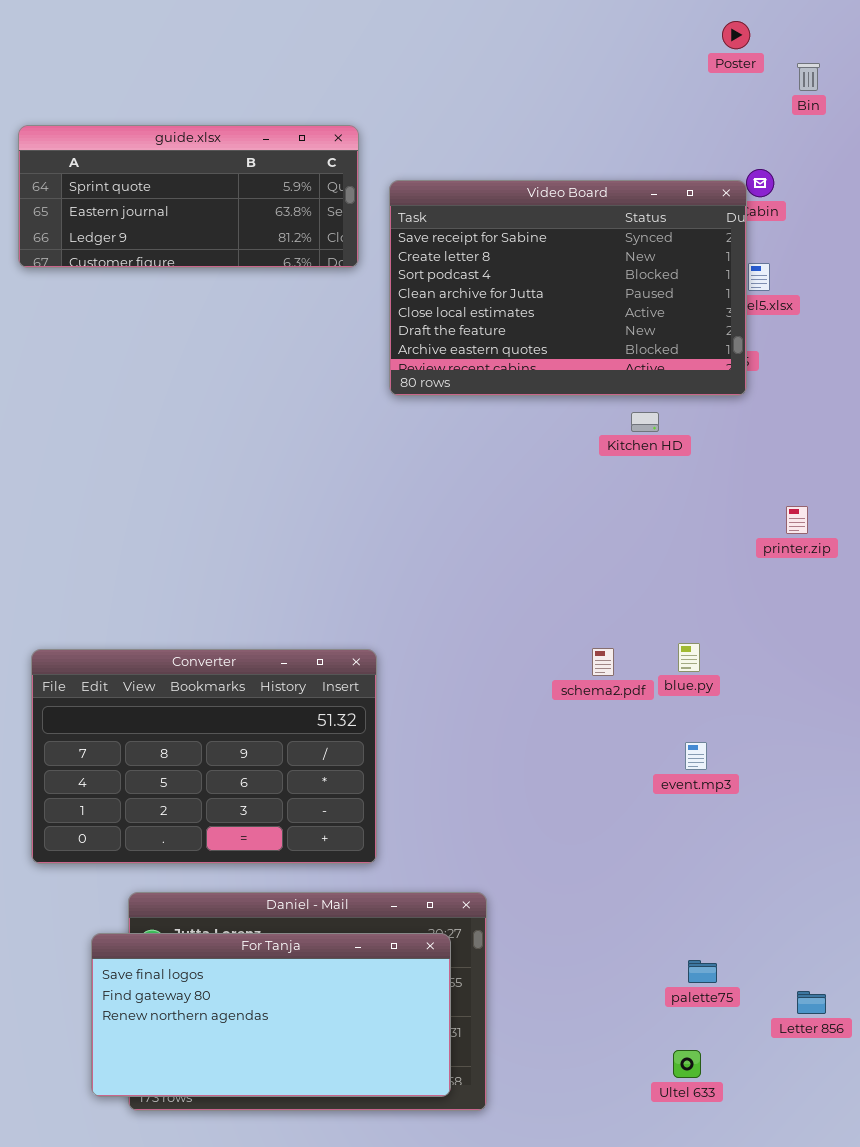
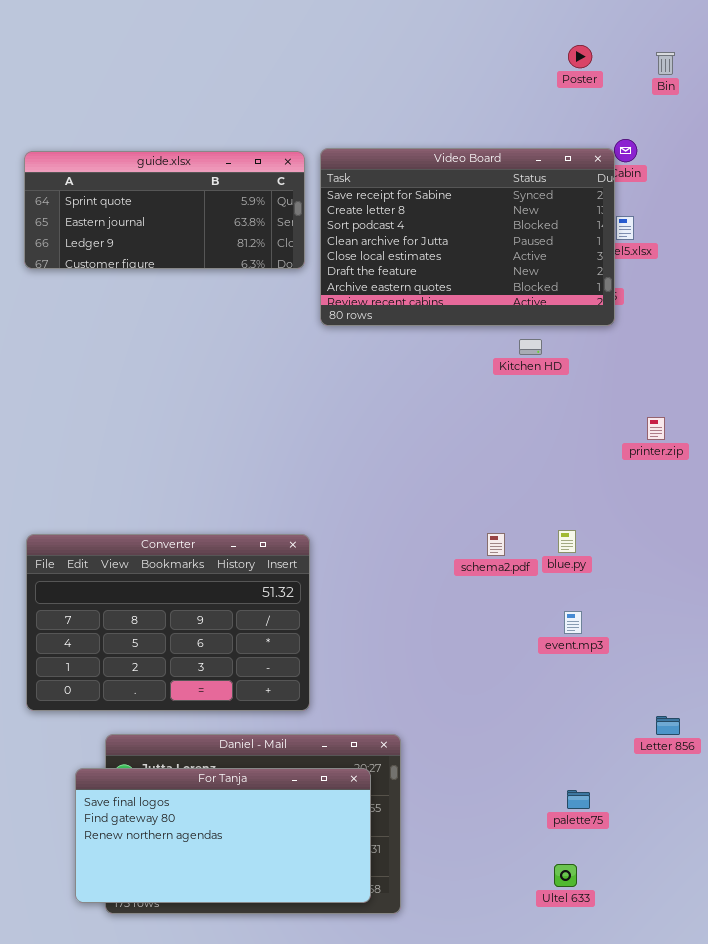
Poster: [722,21,750,49] -> [568,45,592,68], moved
guide.xlsx: [18,125,359,268] -> [24,151,305,269], moved
Letter 856: [797,991,826,1014] -> [656,716,680,735], moved

